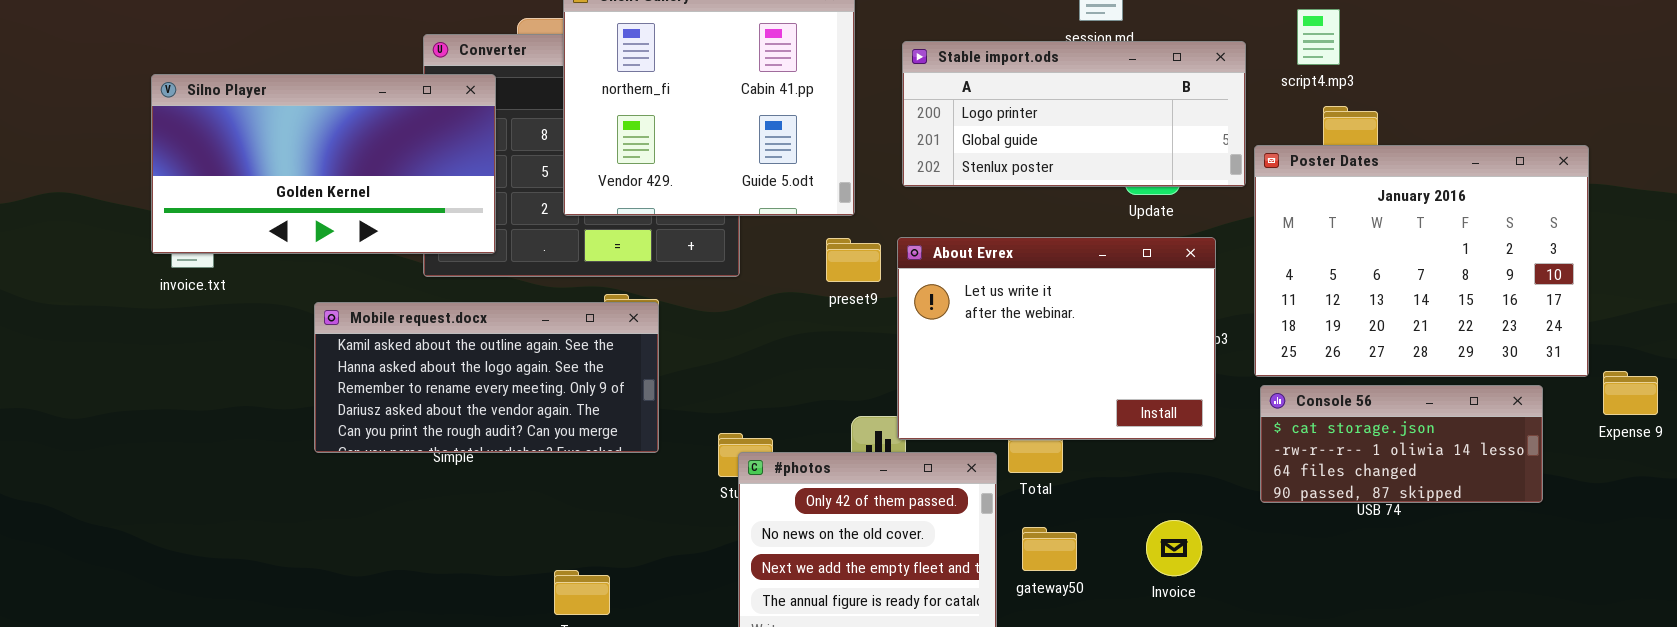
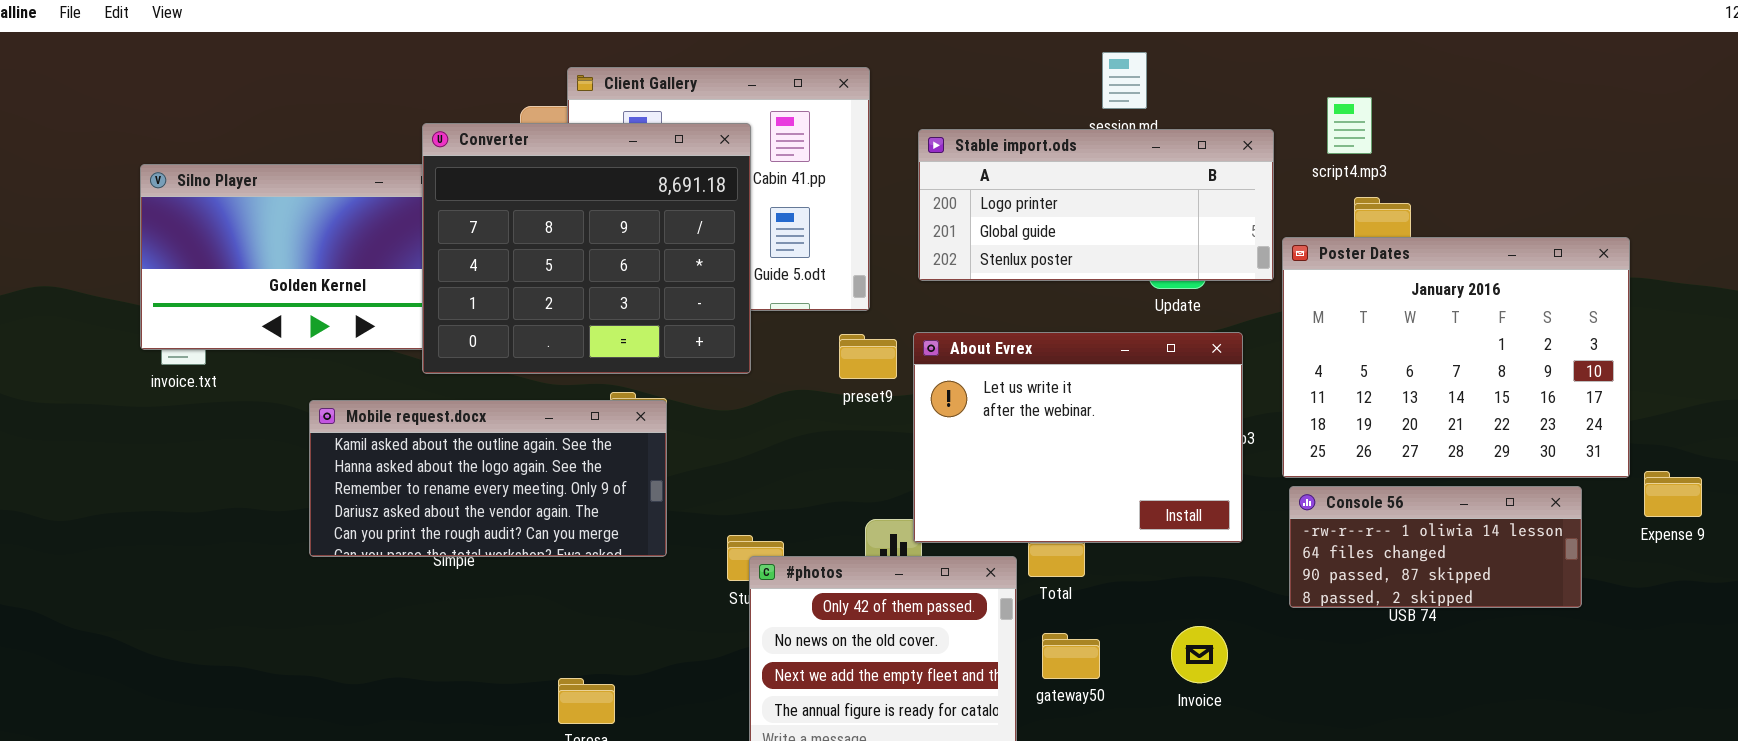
Converter: [423,34,740,277] -> [422,123,751,374], raised
Console 56: [1260,385,1543,503] -> [1289,486,1582,608], scrolled down 1 row

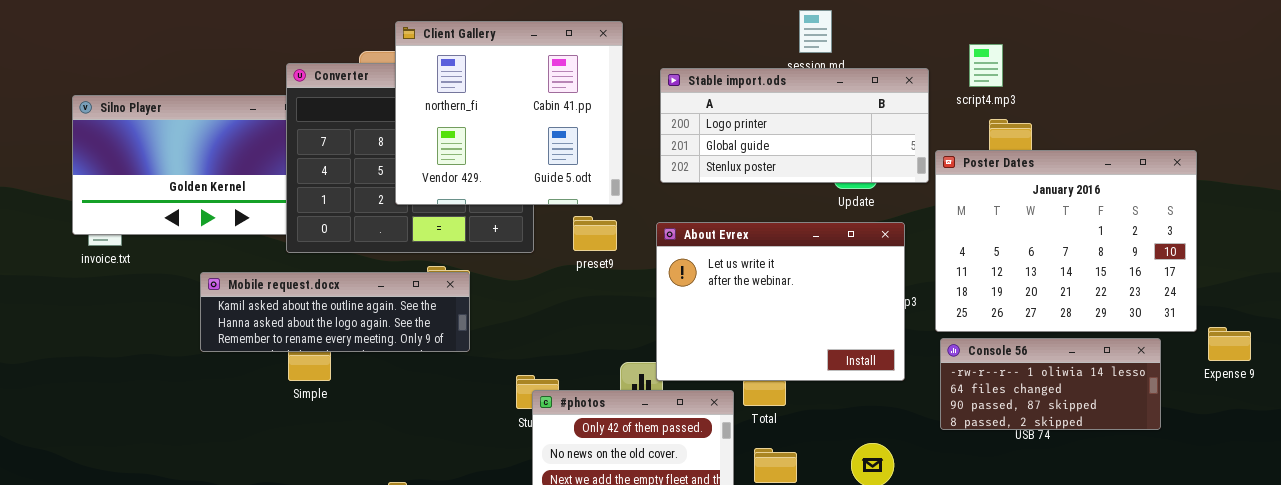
Client Gallery: [567,67,870,311] -> [395,21,623,205], raised
preset9: [839,334,897,379] -> [573,216,617,251], moved
Mobile request.docx: [309,400,667,557] -> [200,272,470,352], resized

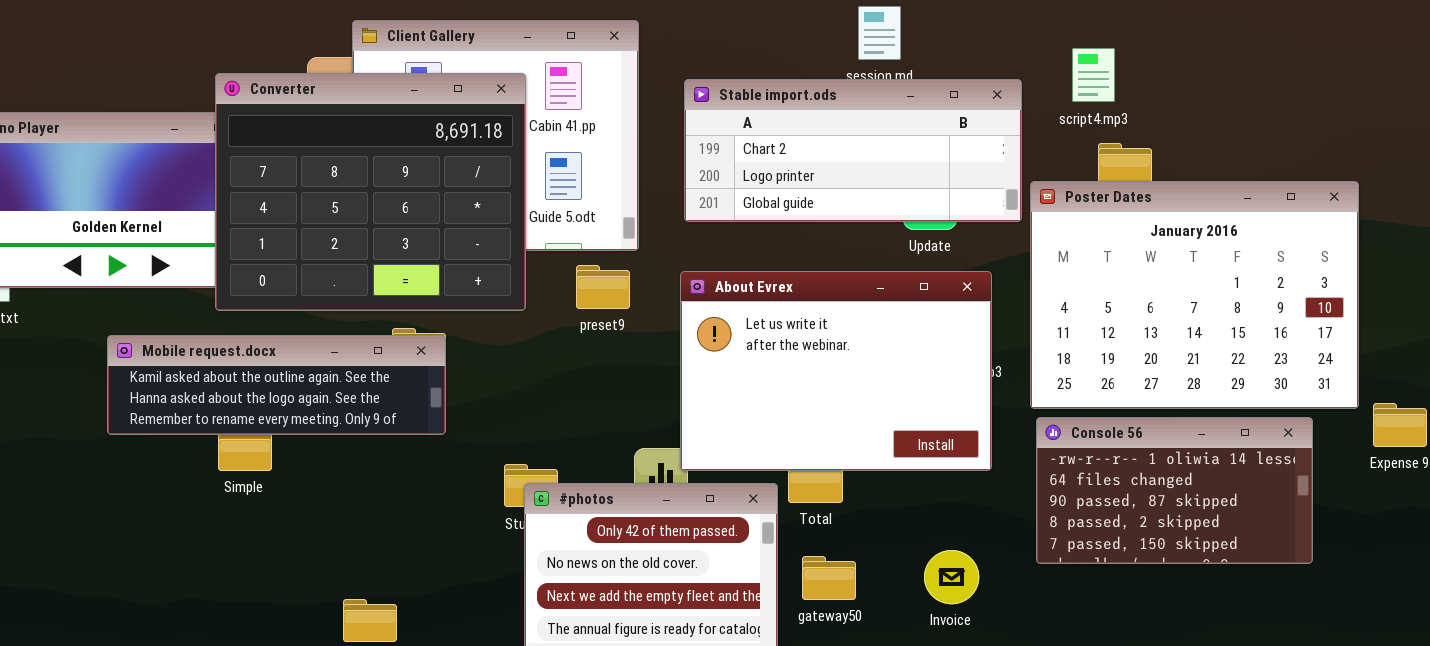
Converter: [286,63,534,253] -> [215,73,526,311], raised
Stable import.ods: [660,68,929,183] -> [684,79,1022,222], scrolled up 1 row
Console 56: [940,338,1161,430] -> [1036,417,1313,564], resized

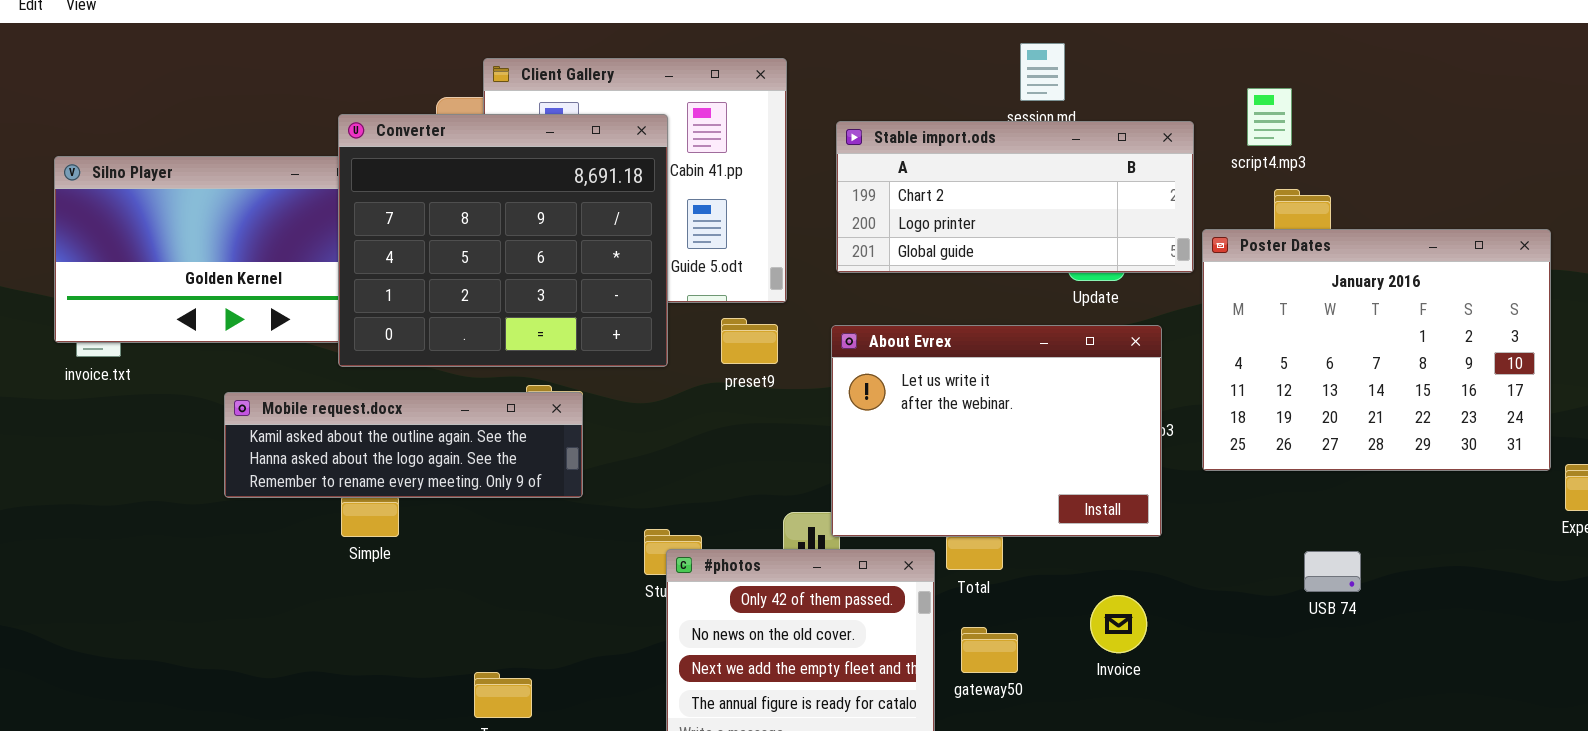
Console 56: [1036,417,1313,564] -> none, closed
Invoice: [924,550,979,604] -> [1090,595,1147,653], moved

